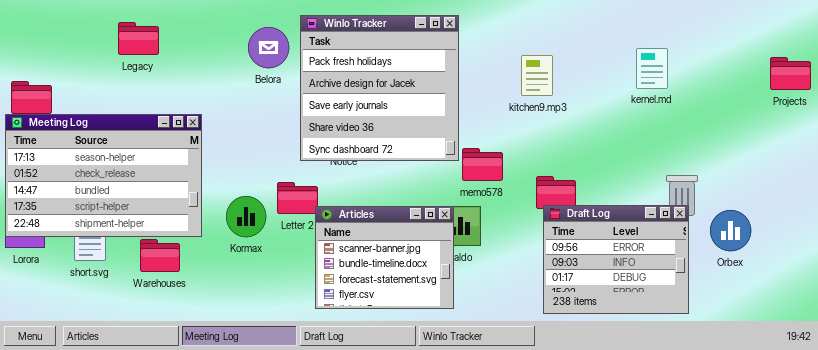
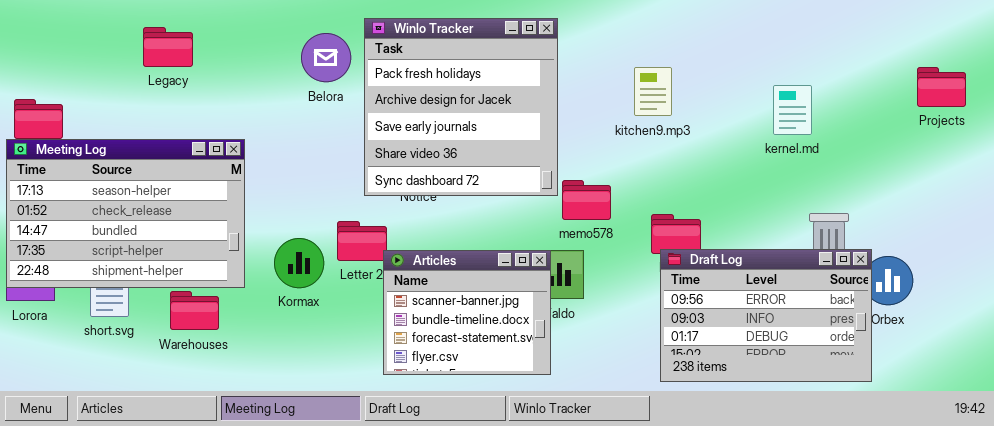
kernel.md: [636,48,668,89] -> [773,85,812,135], moved
Projects: [770,57,811,90] -> [917,67,966,107], moved
Draft Log: [543,205,689,314] -> [660,249,872,382], resized

